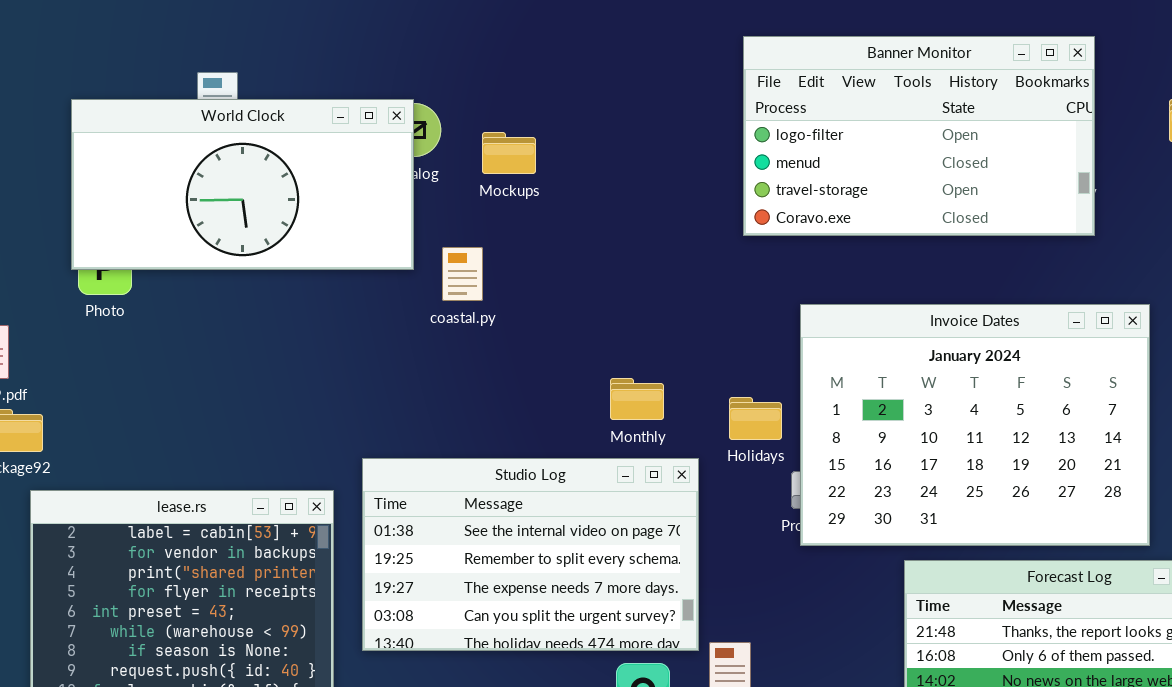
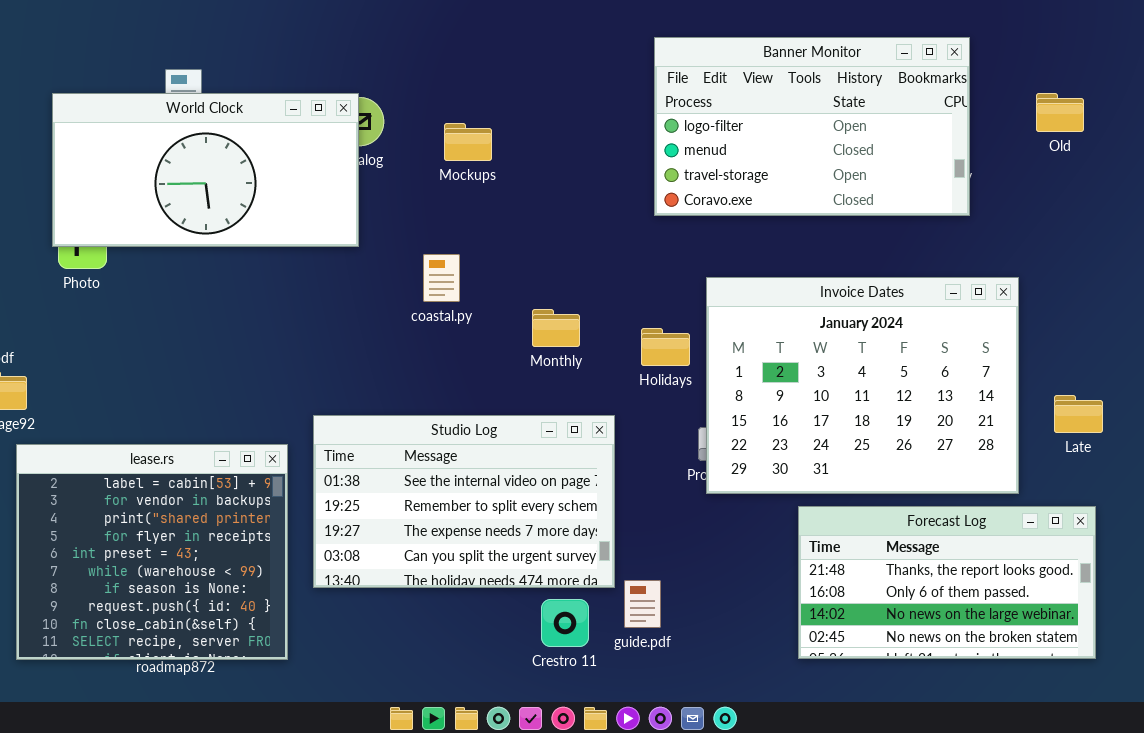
Mockups: [482,132,536,174] -> [444,123,492,161], moved
coastal.py: [442,247,483,301] -> [423,254,460,302], moved
Monthly: [610,378,664,420] -> [532,309,580,347], moved
Holidays: [729,397,782,440] -> [641,328,690,366], moved

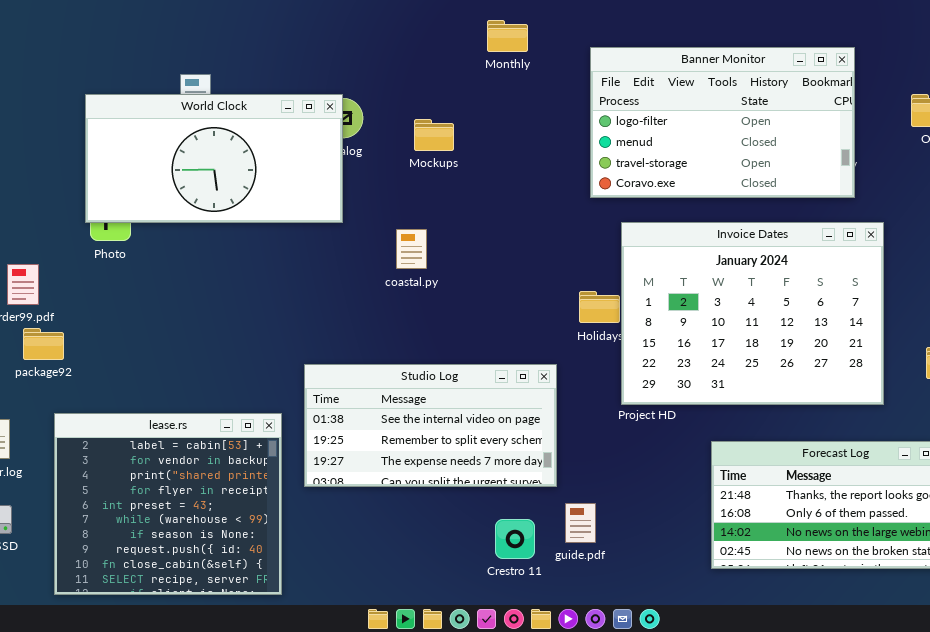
Invoice Dates: [706,277,1019,494] -> [621,222,884,405], moved
Monthly: [532,309,580,347] -> [487,20,528,52], moved
Studio Log: [313,415,615,588] -> [304,364,557,487], resized
lease.rs: [16,444,288,660] -> [54,413,282,595], moved

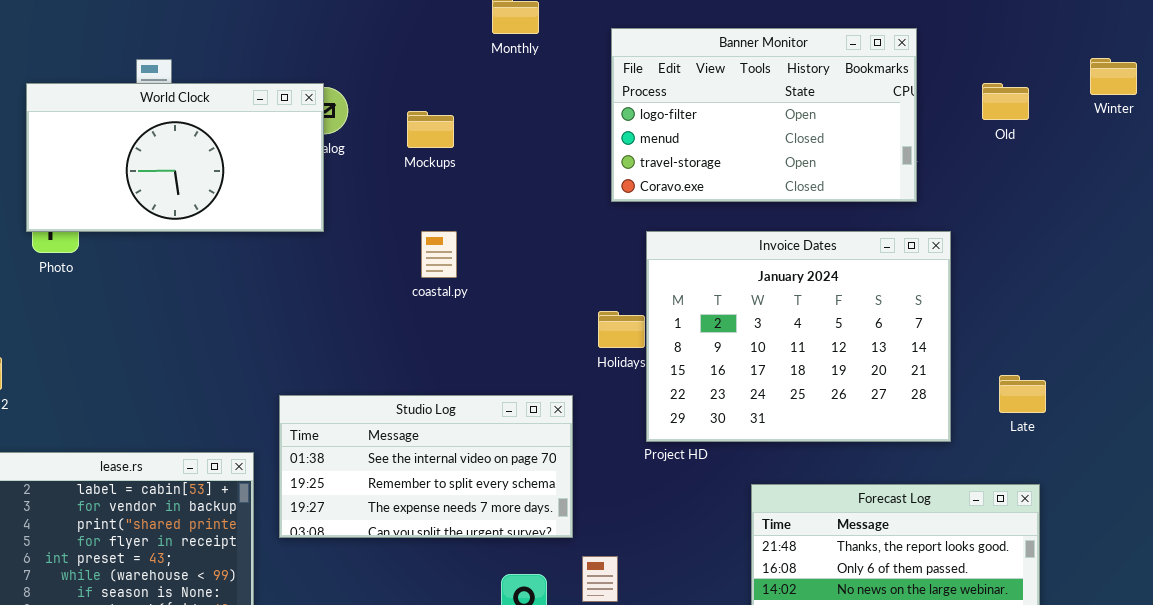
coastal.py: [396,229,427,269] -> [421,231,457,278], moved

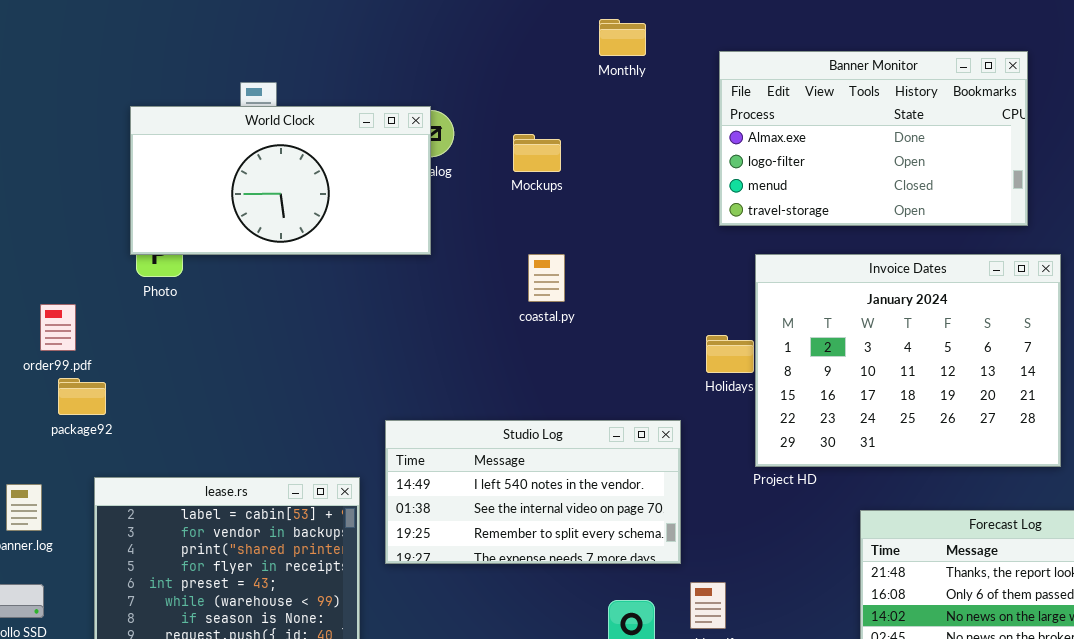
Banner Monitor: [611,28,917,202] -> [719,51,1028,226], scrolled up 1 row
Studio Log: [279,395,573,538] -> [385,420,681,564], scrolled up 1 row

